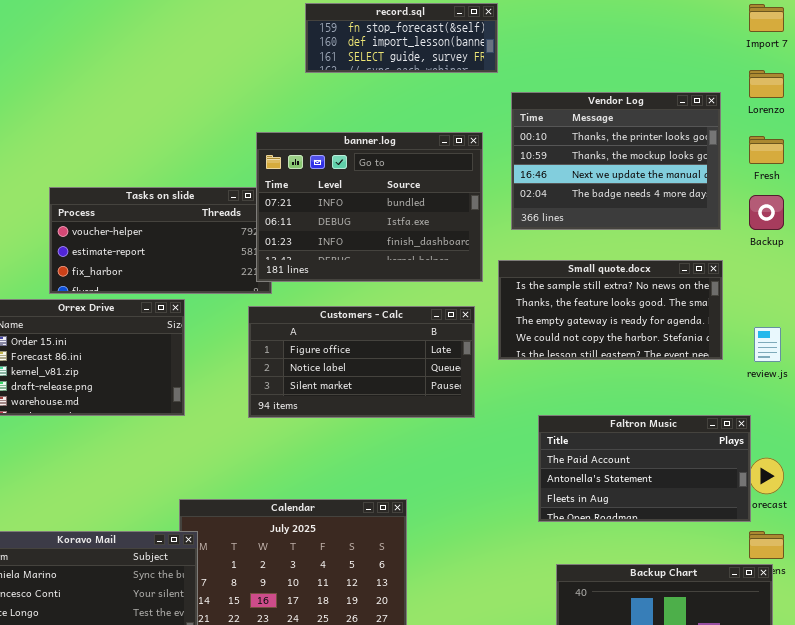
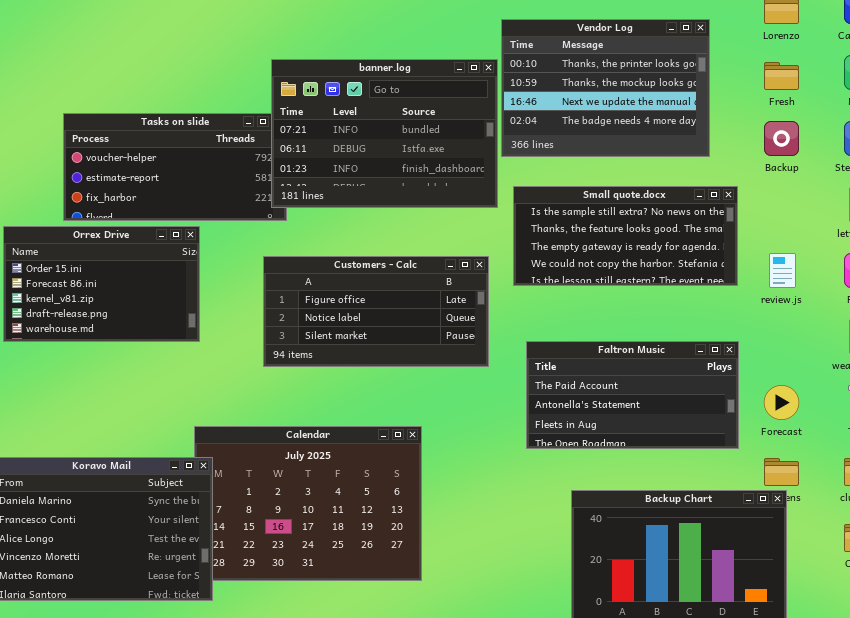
Vendor Log: [511,92,721,230] -> [501,19,710,157], moved
Customers - Calc: [248,306,475,418] -> [263,256,489,367], moved
Faltron Music: [538,415,751,522] -> [526,341,739,449], moved

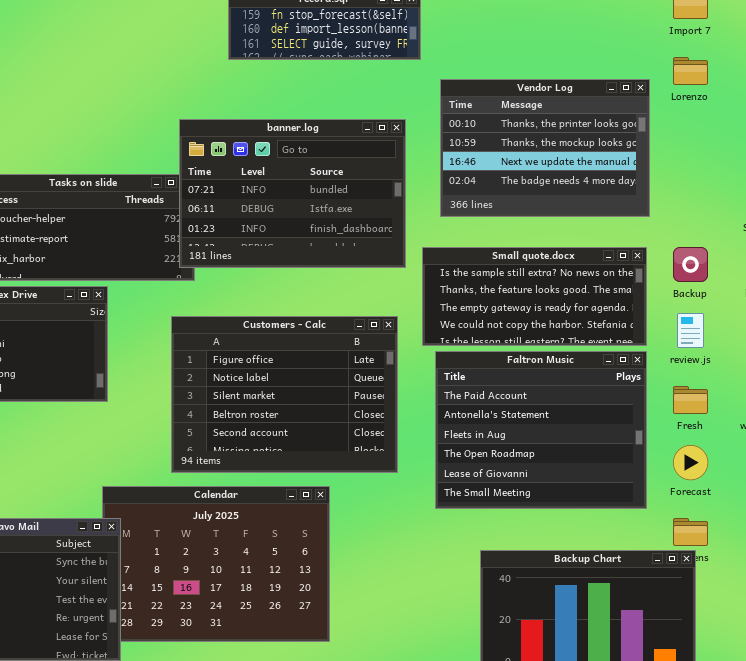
Vendor Log: [501,19,710,157] -> [440,79,650,217], moved
Fresh: [764,62,799,90] -> [673,386,708,414], moved
Backup: [764,121,799,156] -> [673,247,708,282], moved
Customers - Calc: [263,256,489,367] -> [171,316,398,473], resized
Faltron Music: [526,341,739,449] -> [435,351,647,509], resized

